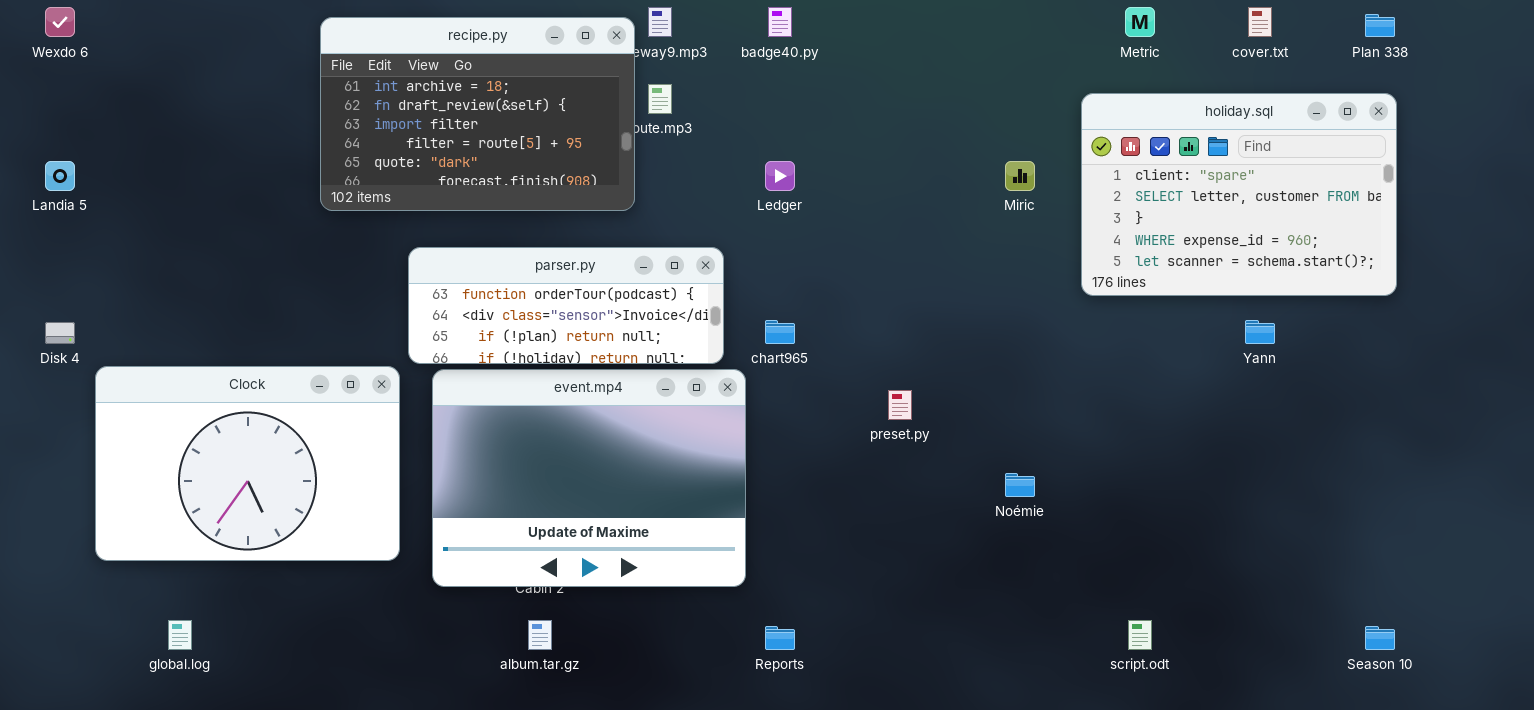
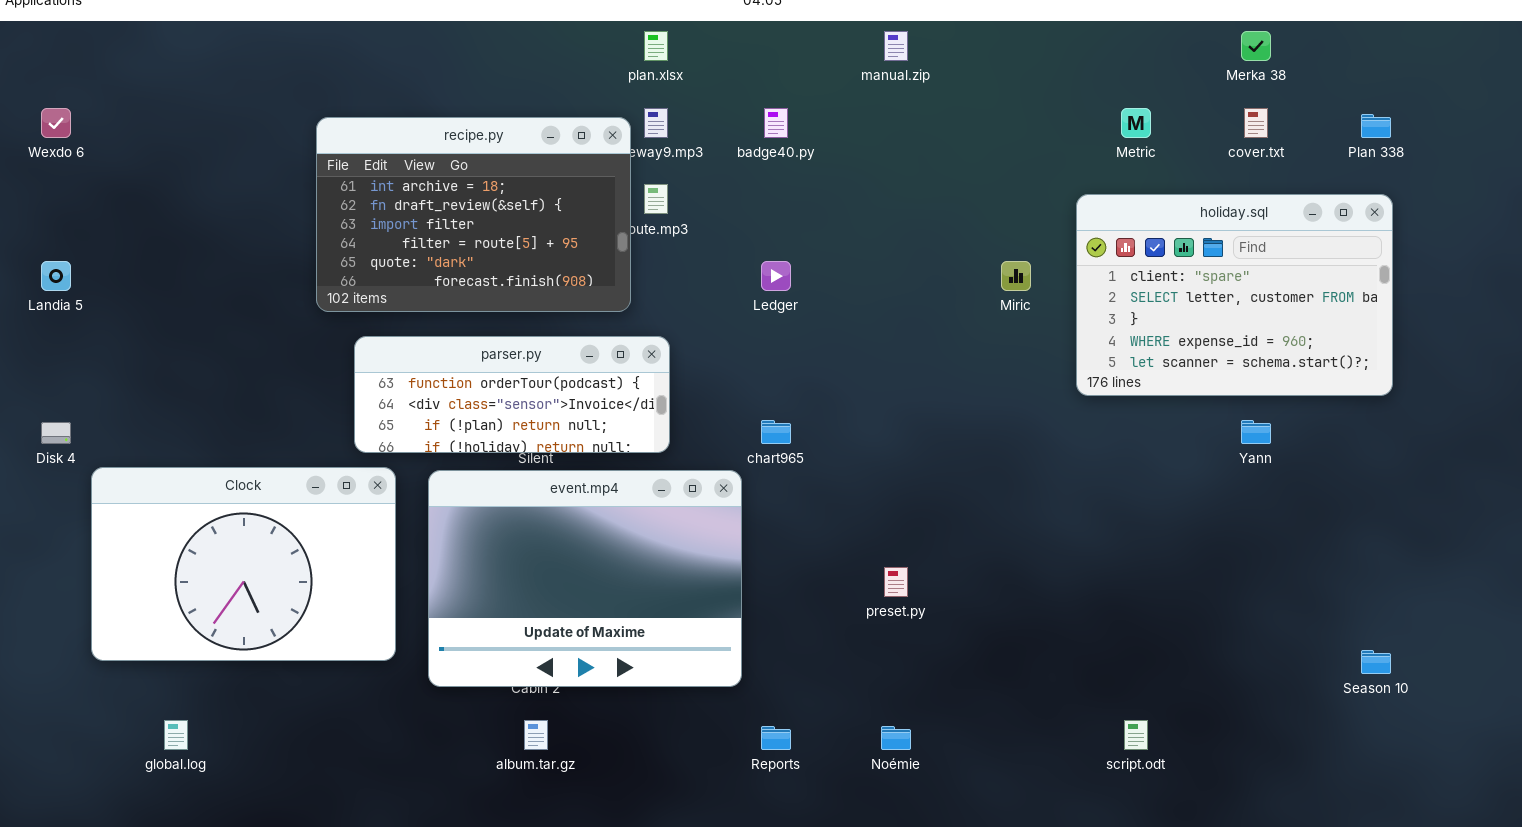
parser.py: [408,247,724,364] -> [354,336,670,453], moved
preset.py: [888,390,912,420] -> [884,567,908,597], moved
Noémie: [1005,473,1035,497] -> [881,726,911,750], moved
Season 10: [1365,626,1395,650] -> [1361,650,1391,674], moved

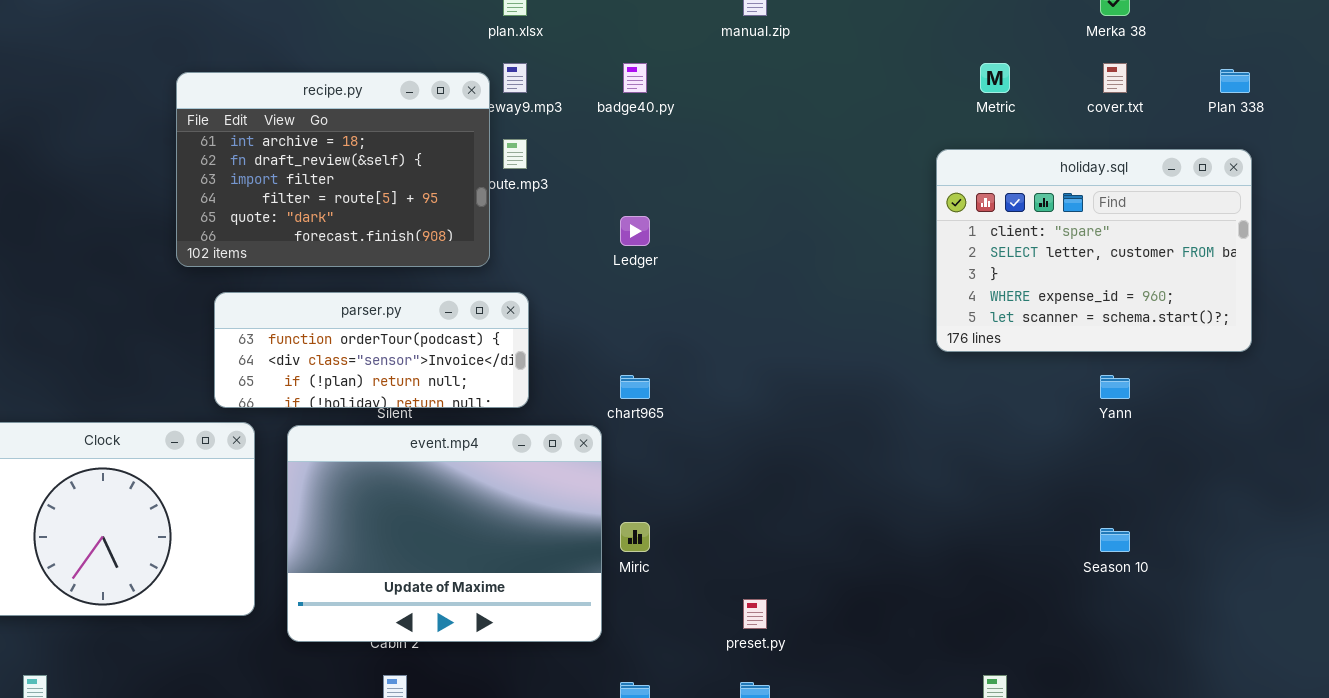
Miric: [1001,261,1031,291] -> [620,522,650,552], moved
preset.py: [884,567,908,597] -> [743,599,767,629], moved
Season 10: [1361,650,1391,674] -> [1100,528,1130,552], moved

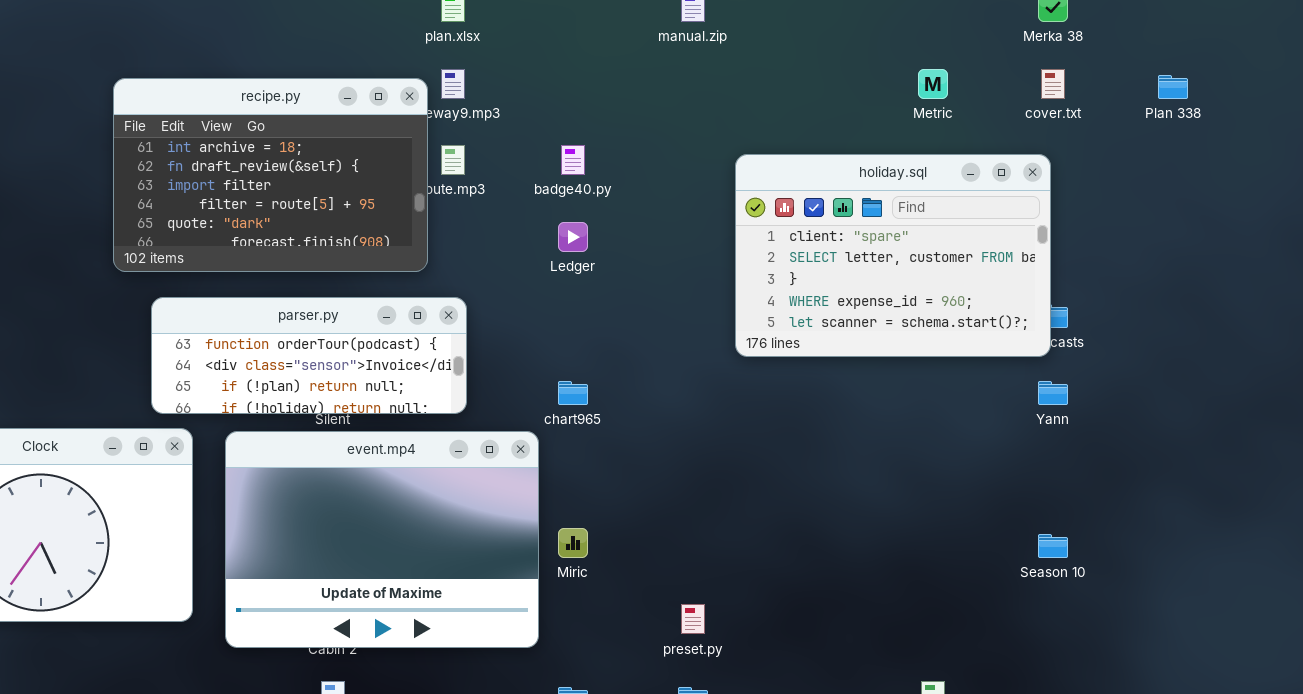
badge40.py: [623,63,647,93] -> [561,145,585,175], moved
holiday.sql: [936,149,1252,352] -> [735,154,1051,357], moved

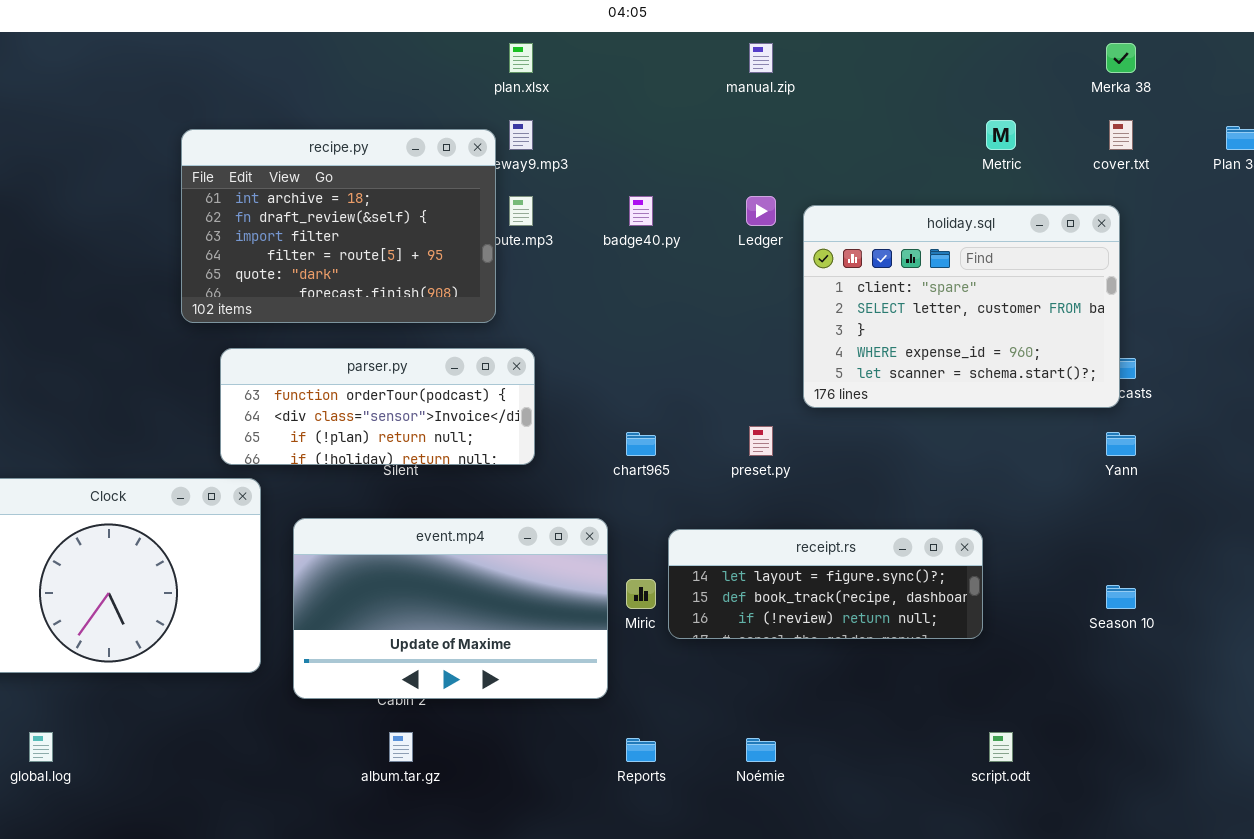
Ledger: [558,222,588,252] -> [746,196,776,226], moved
event.mp4: [225,431,539,648] -> [293,518,608,699], resized
receipt.rs: none -> [668,529,983,639], opened
preset.py: [681,604,705,634] -> [749,426,773,456], moved

